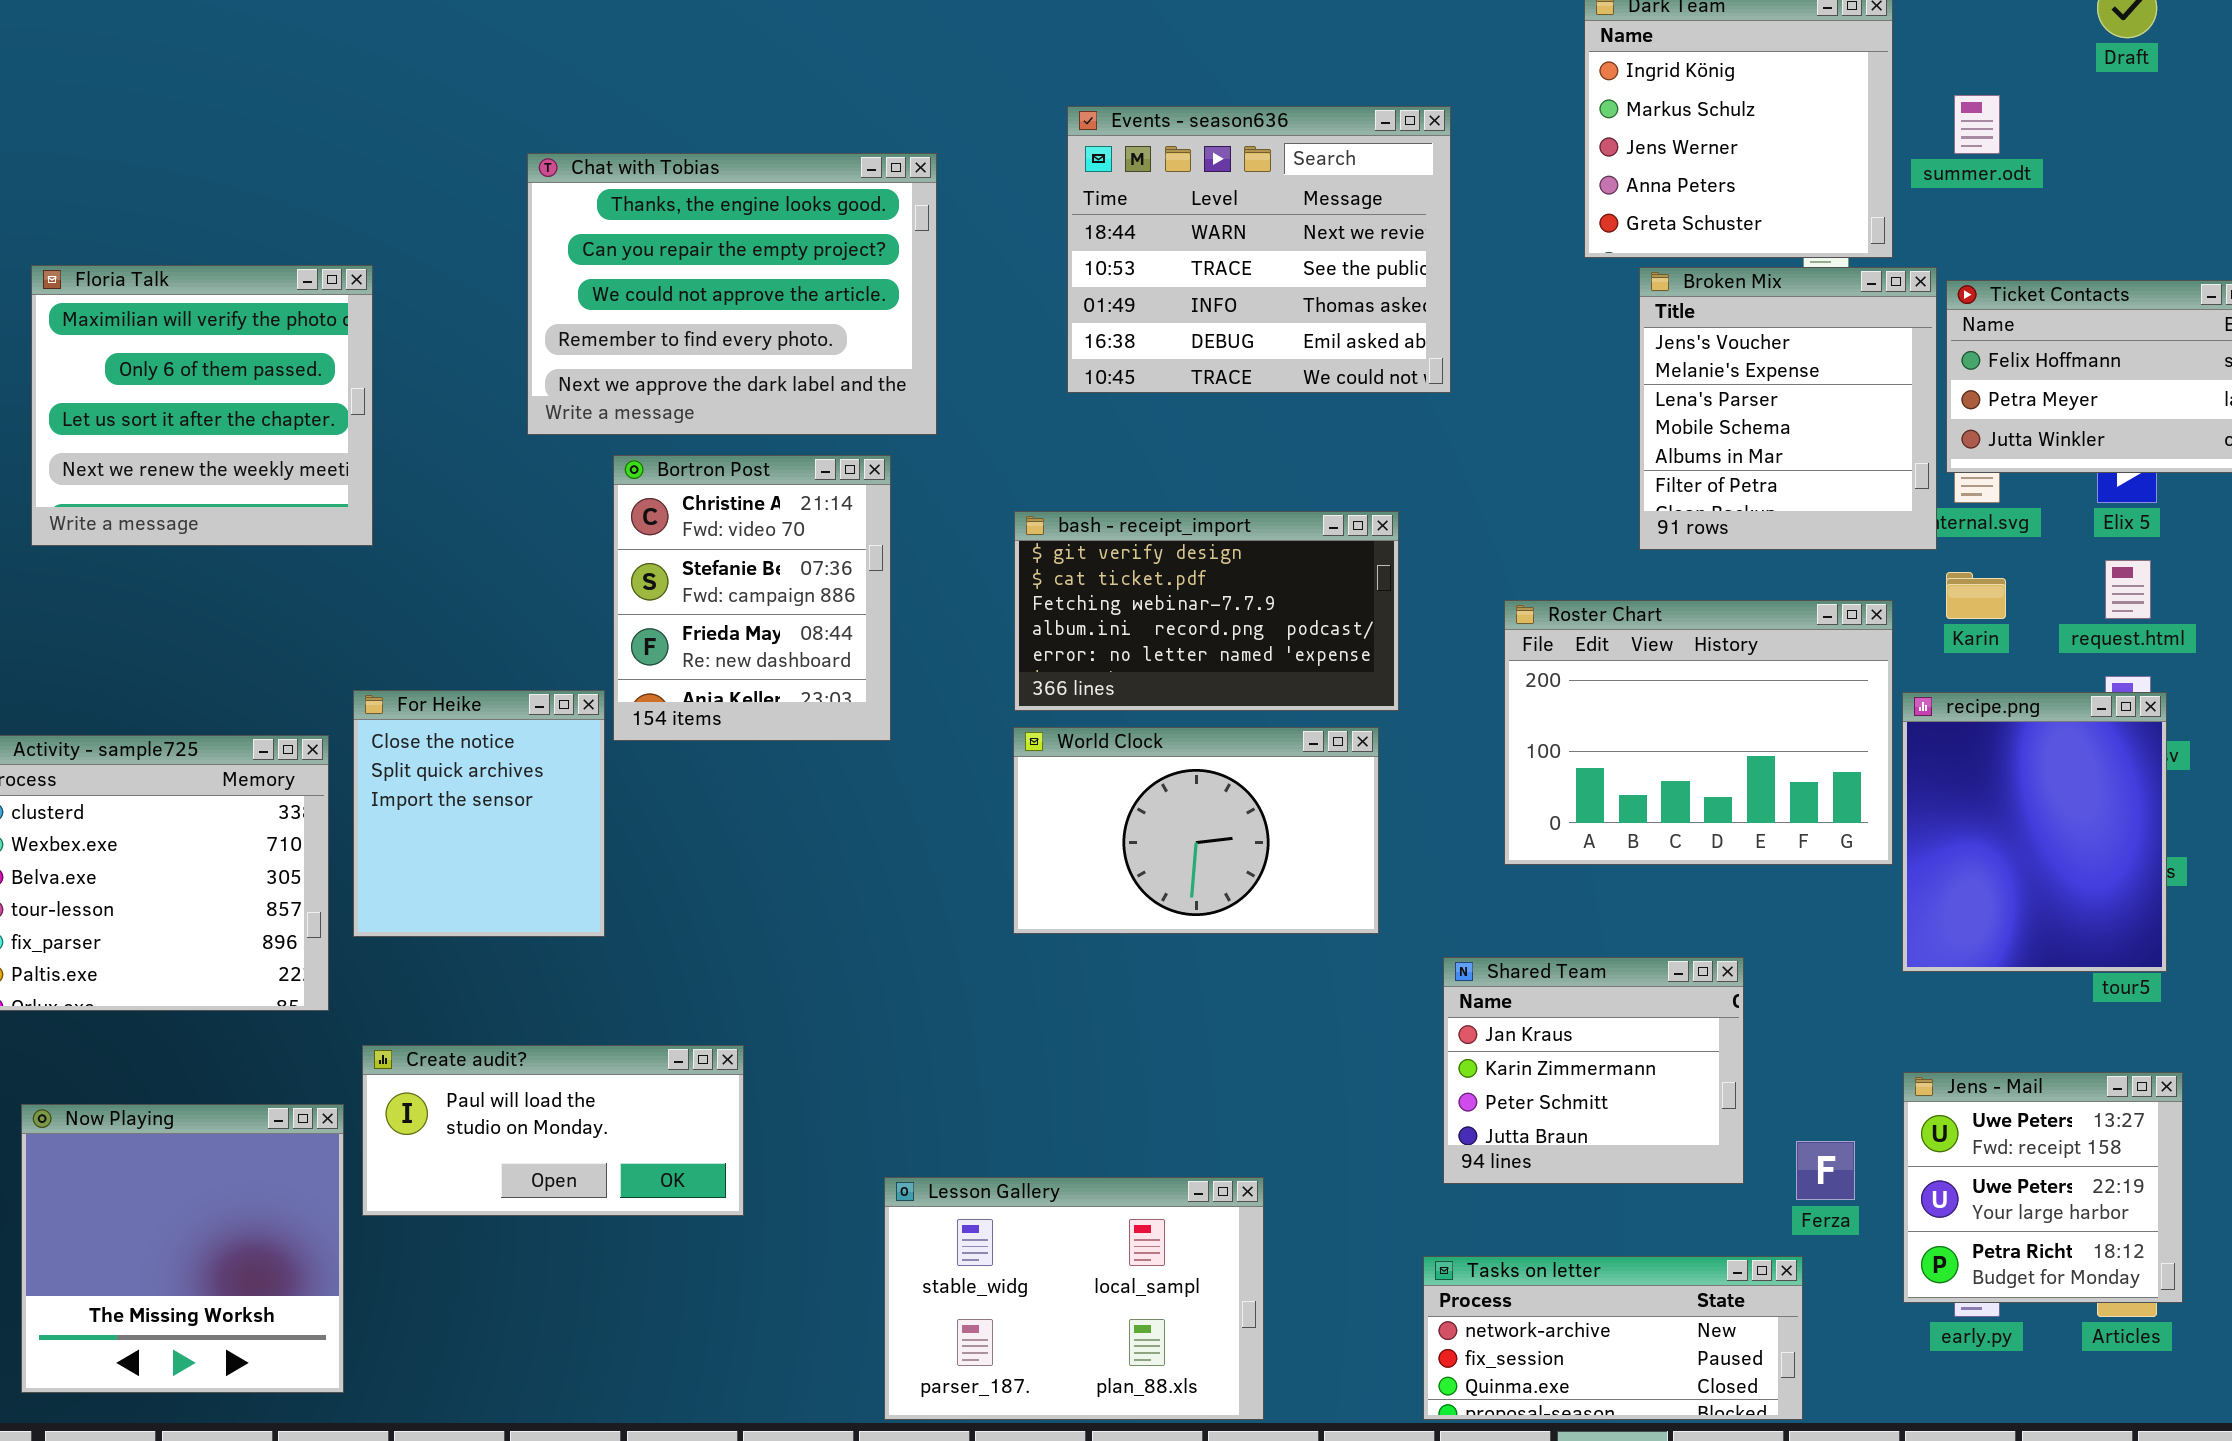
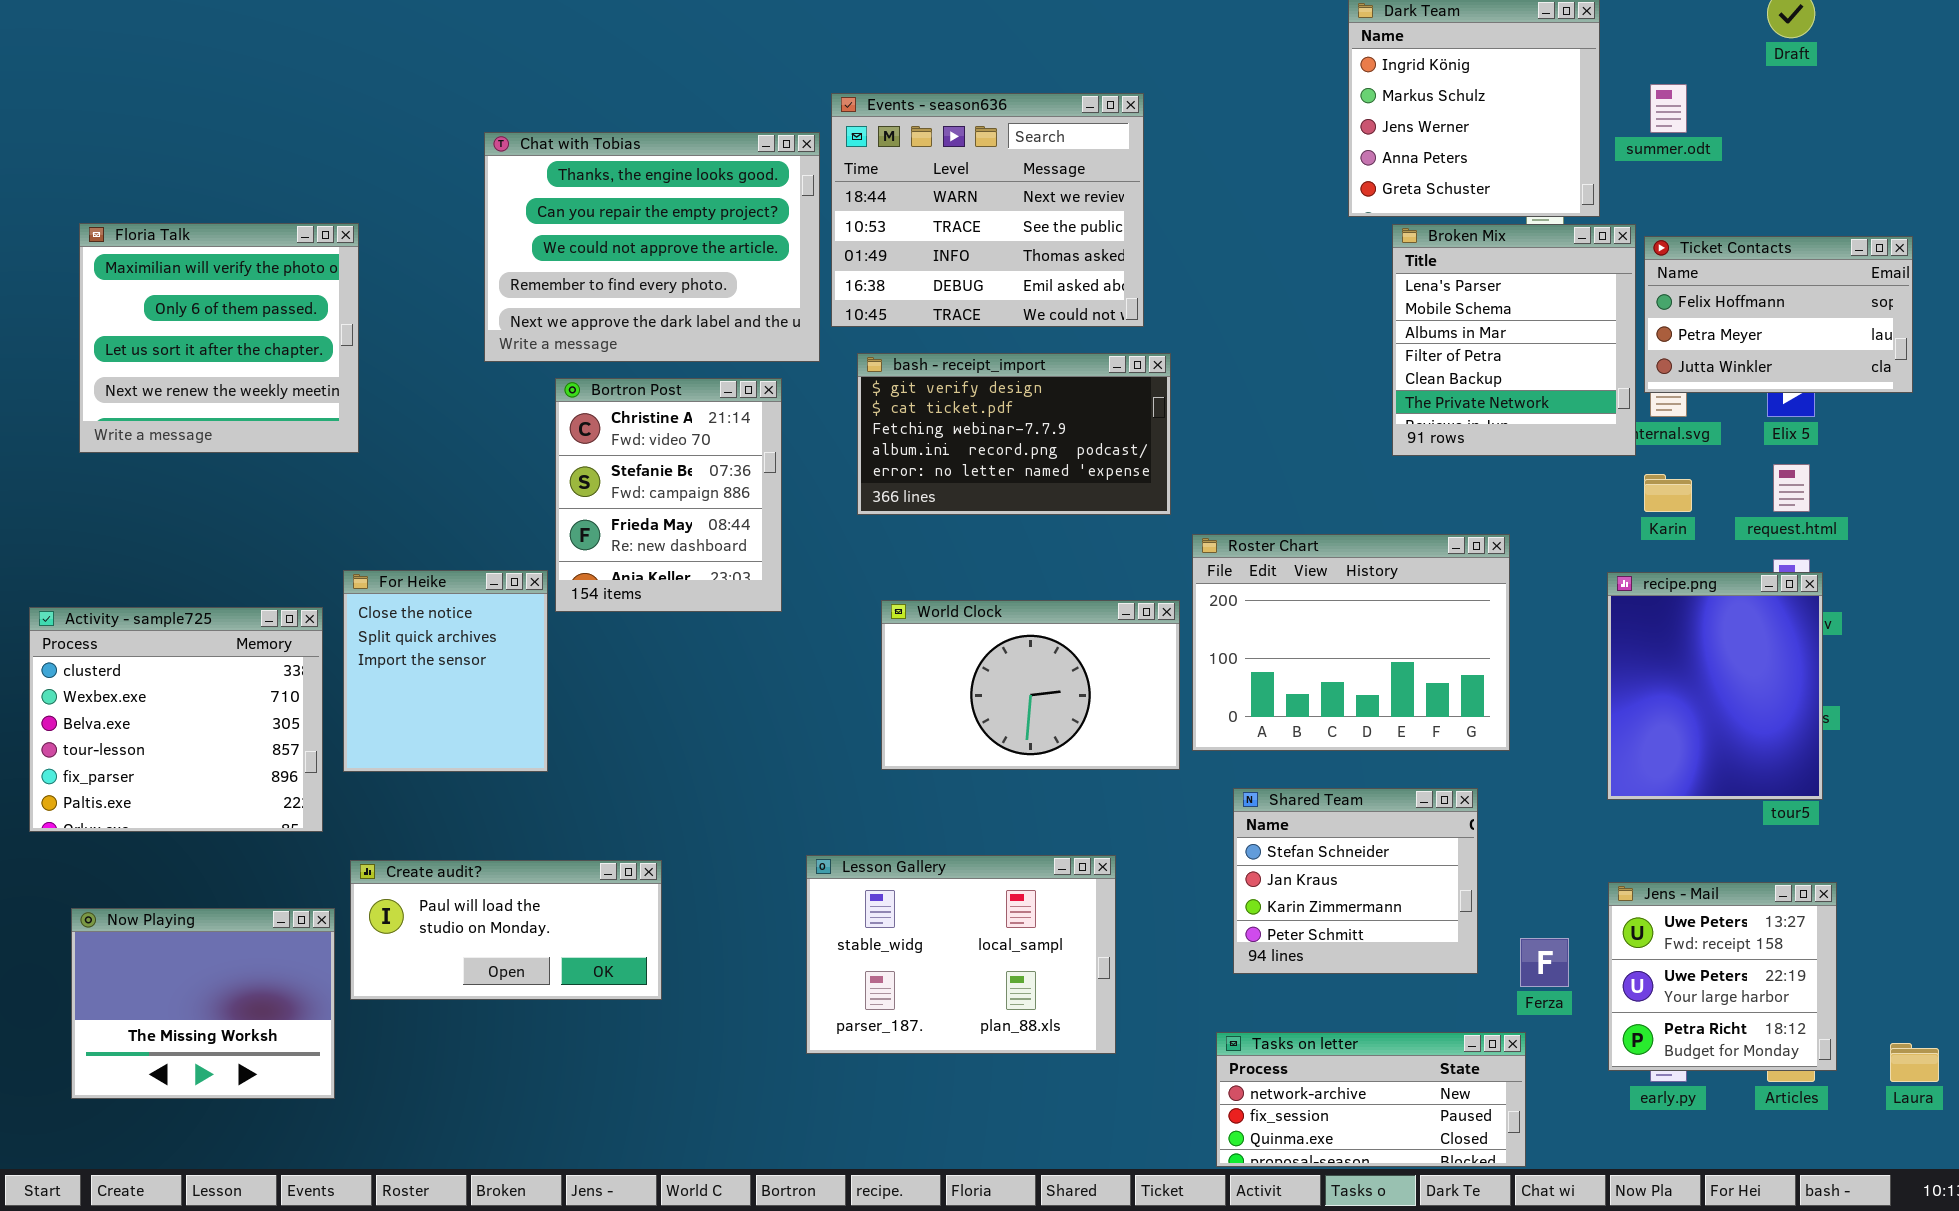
Events - season636: [1067,106,1451,393] -> [831,93,1144,327], moved
Broken Mix: [1639,267,1937,550] -> [1392,224,1636,456], scrolled down 2 rows
bash - receipt_import: [1014,511,1399,711] -> [857,353,1171,515], moved
Roster Chart: [1504,600,1893,865] -> [1192,534,1510,751], moved
Shared Team: [1443,957,1744,1184] -> [1233,788,1478,974], scrolled up 1 row
Now Playing: [21,1104,344,1393] -> [71,908,335,1099], resized
Lesson Gallery: [884,1177,1264,1420] -> [806,855,1116,1054], moved

